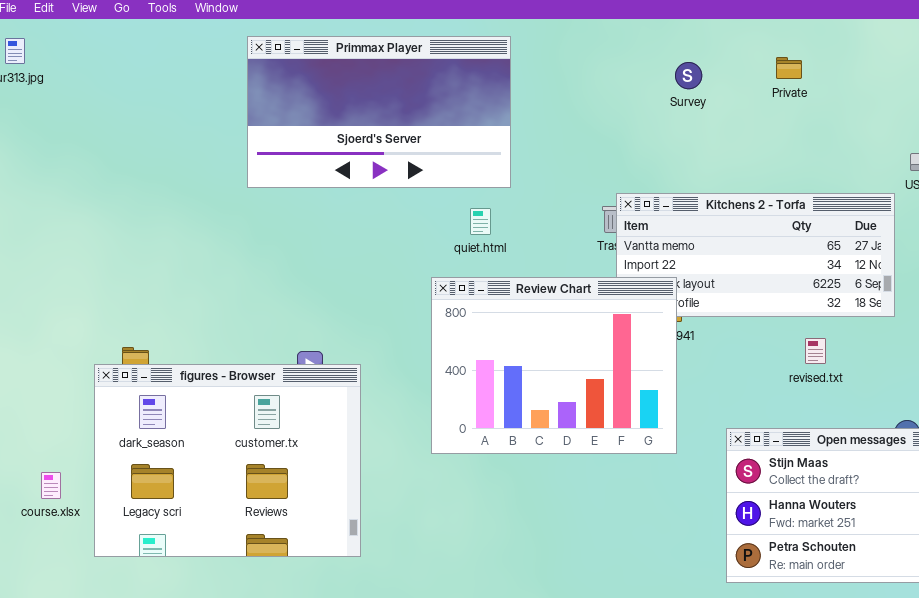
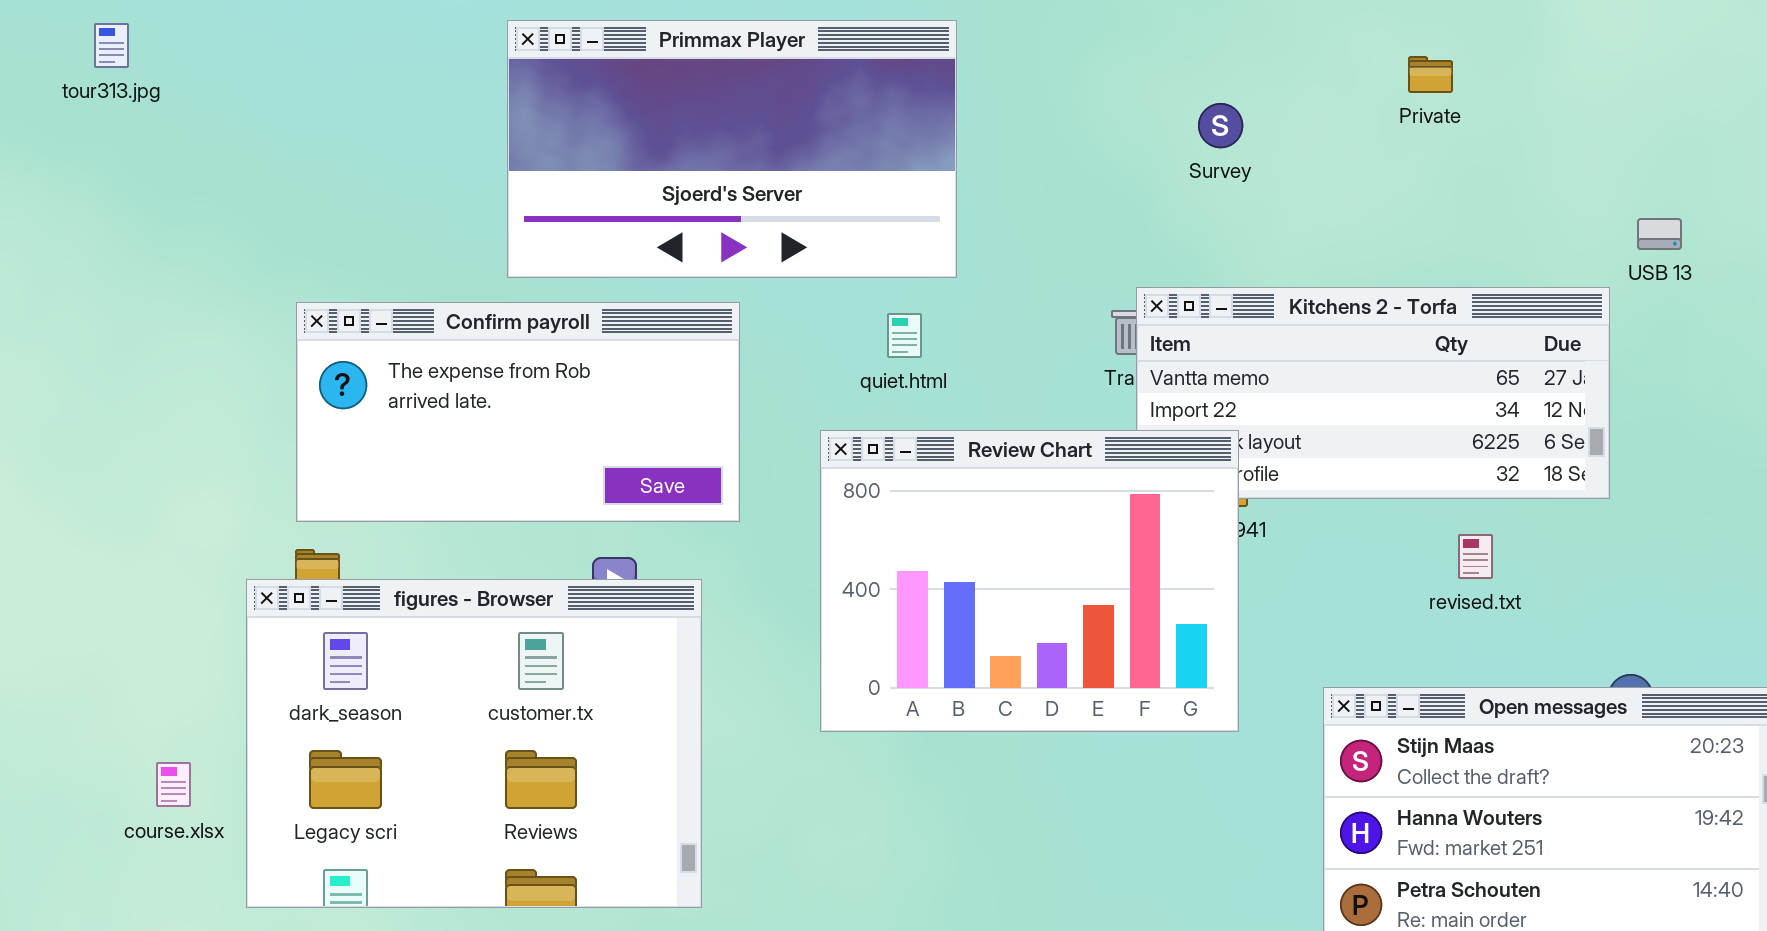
Survey: [675,62,702,89] -> [1198,103,1243,148], moved
Confirm payroll: none -> [296,302,740,522], opened

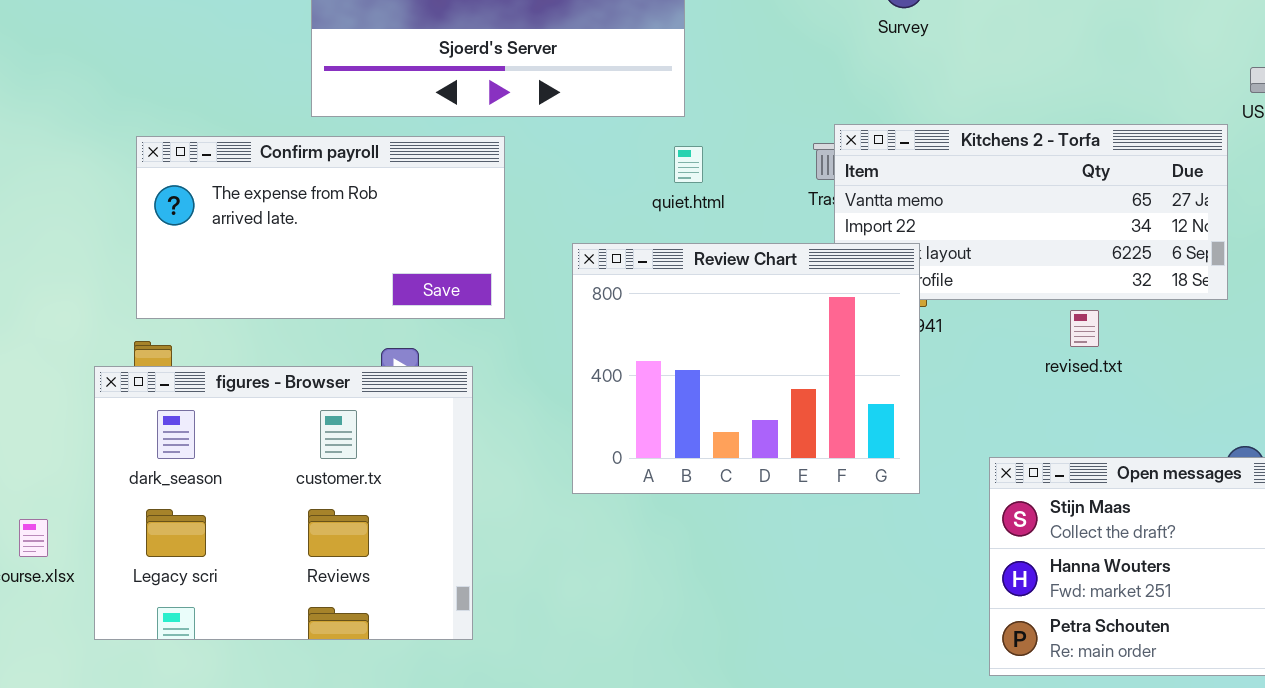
quiet.html: [887,313,922,358] -> [674,146,703,183], moved
revised.txt: [1458,534,1493,579] -> [1070,310,1099,347], moved

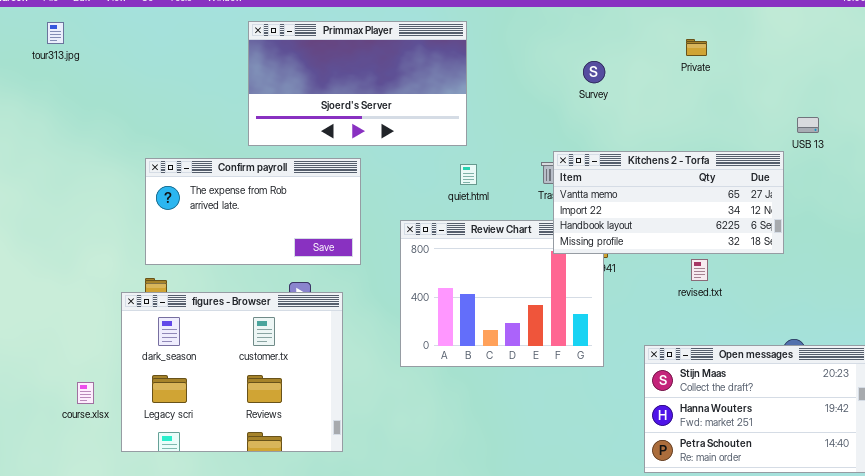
Kitchens 2 - Torfa: [834,124,1228,300] -> [553,151,784,254], raised

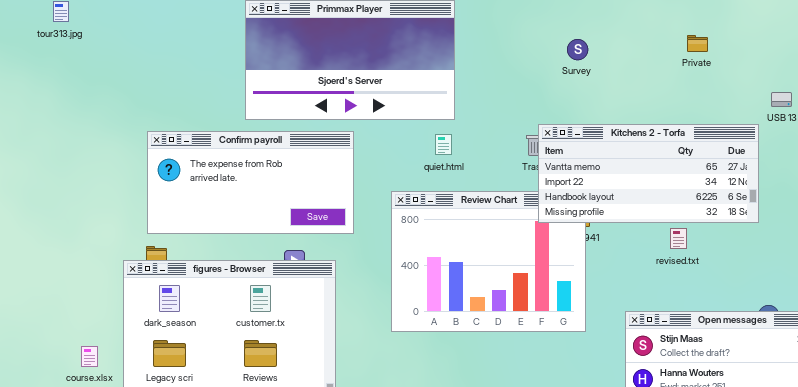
Private: [686,39,707,56] -> [687,35,708,52], moved
quiet.html: [460,164,477,185] -> [435,134,452,155], moved

